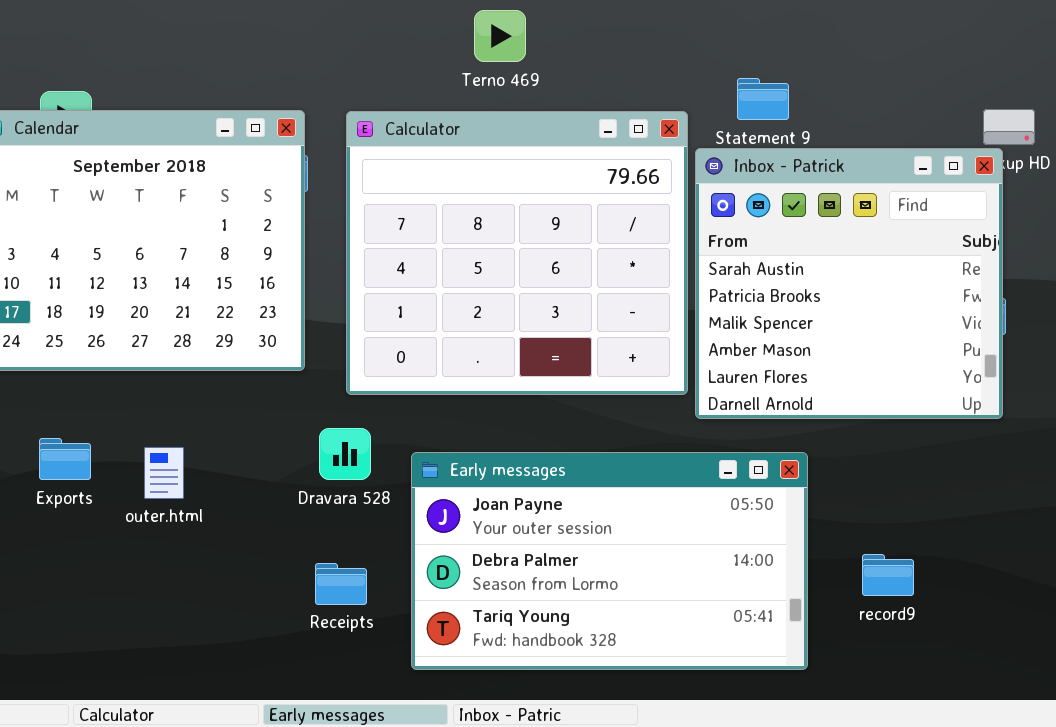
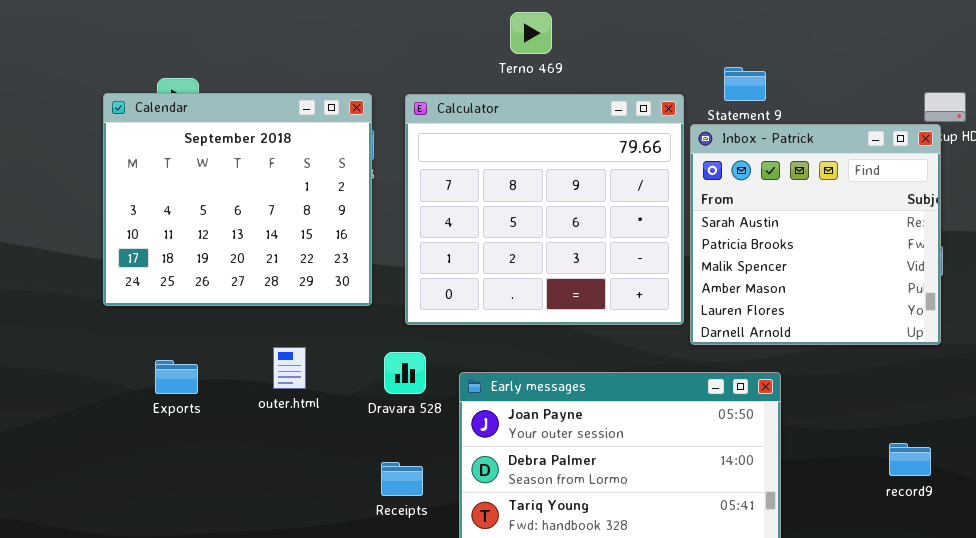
outer.html: [144,447,184,499] -> [273,347,306,389], moved
record9: [862,554,914,596] -> [889,443,931,476], moved

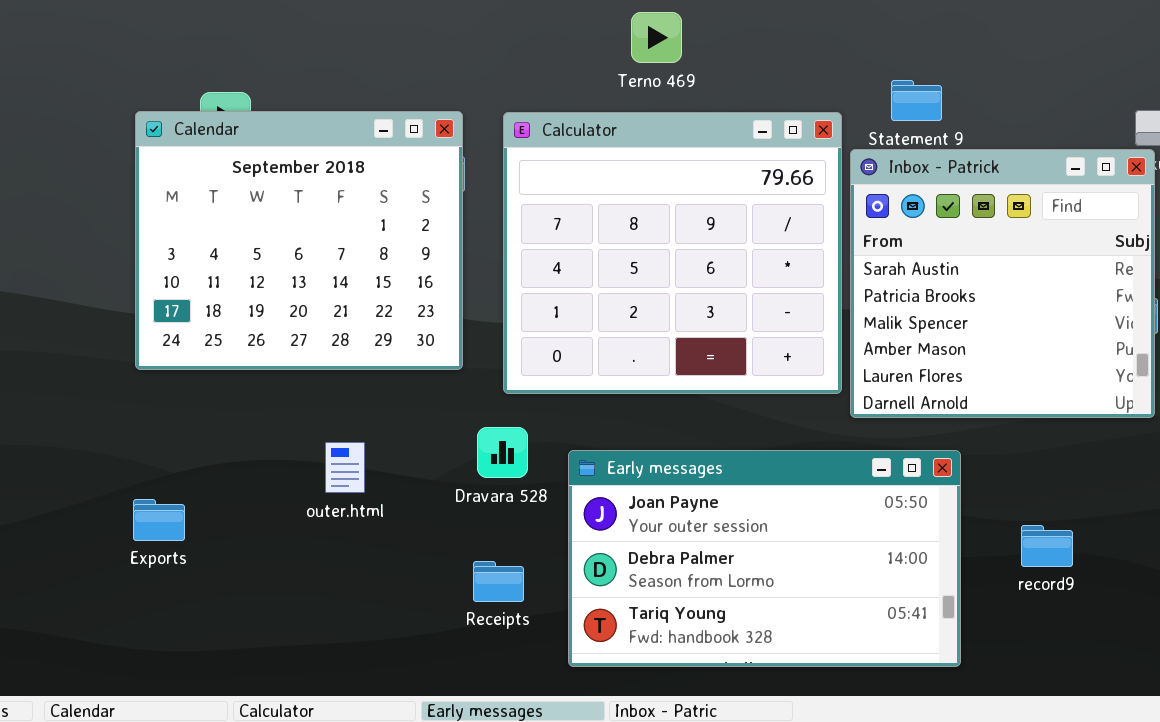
outer.html: [273,347,306,389] -> [325,442,365,493], moved
Exports: [155,360,198,394] -> [133,499,185,541], moved
record9: [889,443,931,476] -> [1021,525,1073,567], moved

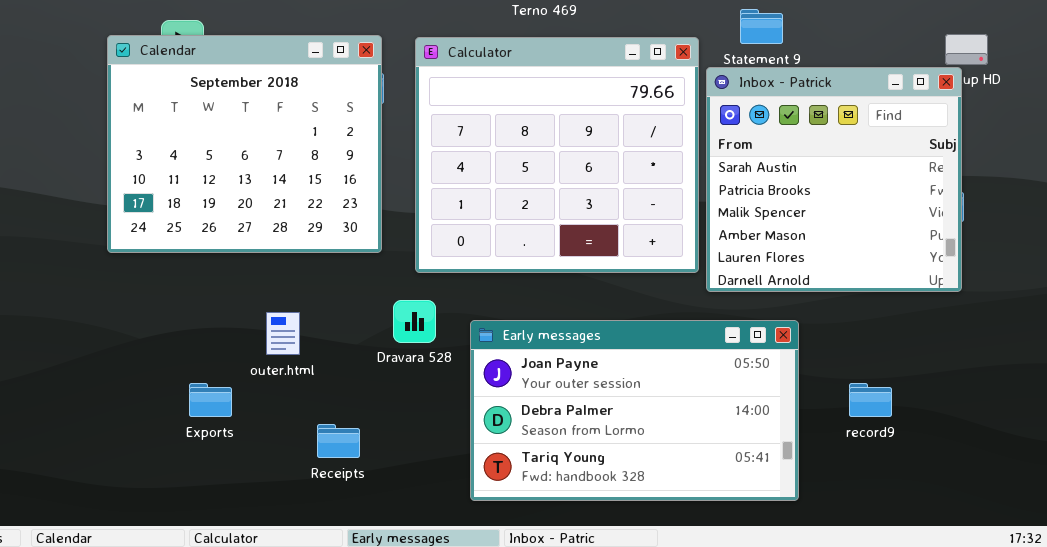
Exports: [133,499,185,541] -> [189,383,232,417], moved
Receipts: [473,561,524,602] -> [317,424,360,458], moved

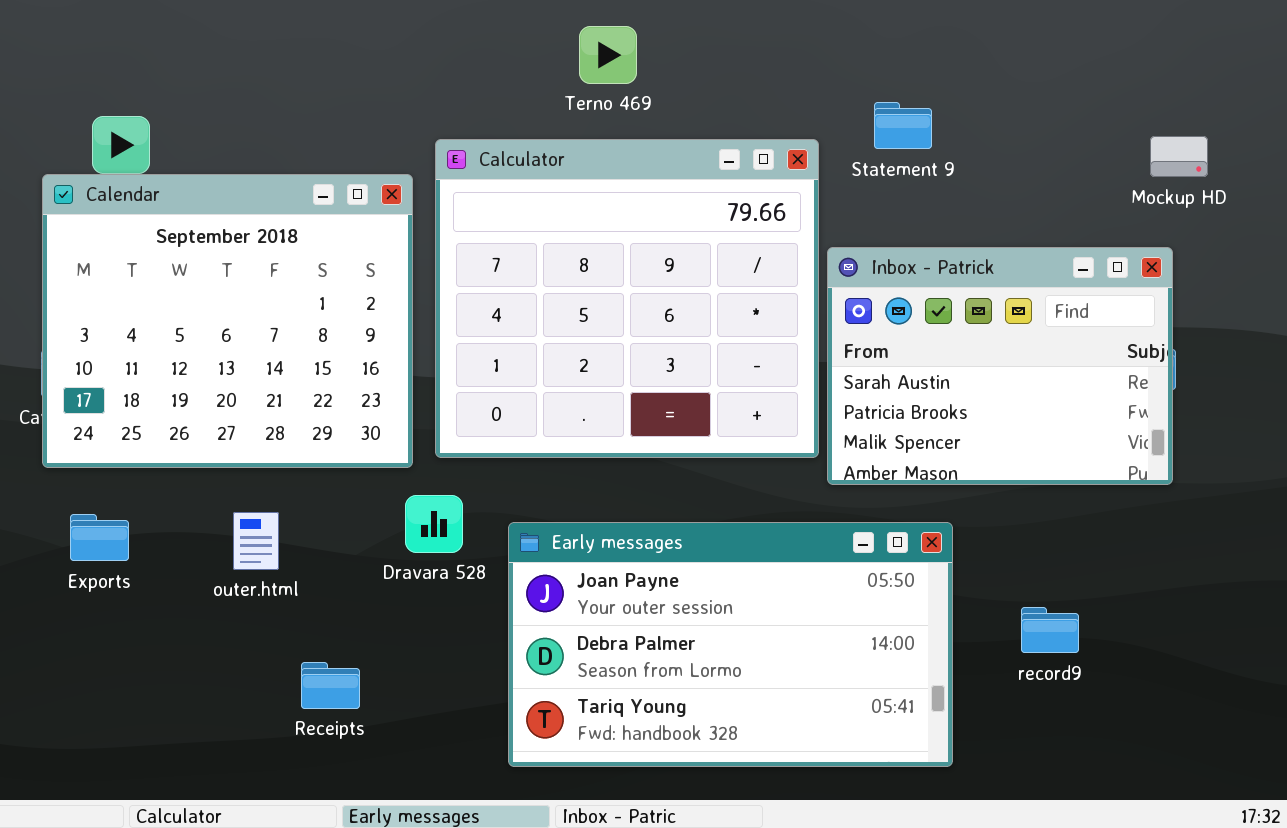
Calendar: [107,35,382,253] -> [42,174,413,468], moved
Inbox - Patrick: [706,67,962,292] -> [827,247,1173,485], resized
Exports: [189,383,232,417] -> [70,514,129,561], moved

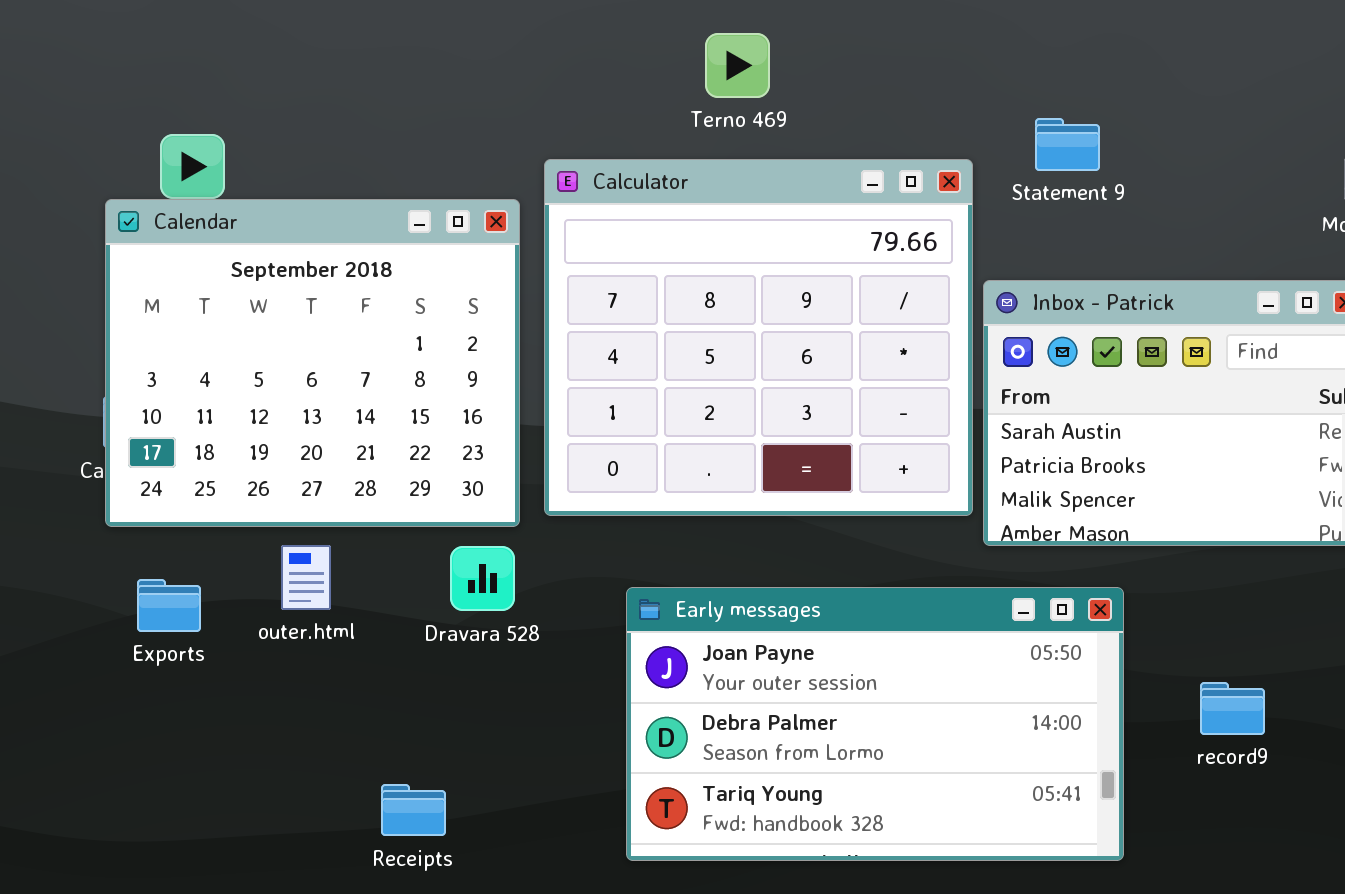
Dravara 528: [405,495,463,553] -> [450,546,515,611], moved
outer.html: [233,512,279,570] -> [281,545,331,610], moved
Receipts: [301,662,360,709] -> [381,784,446,836], moved

